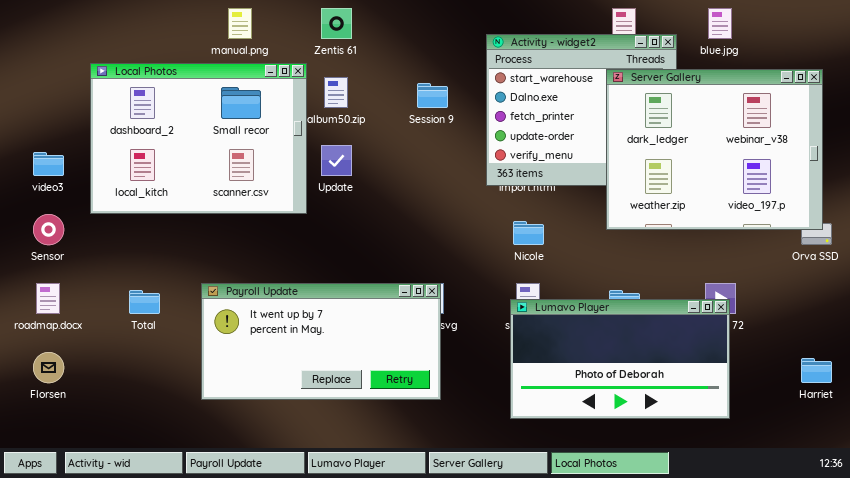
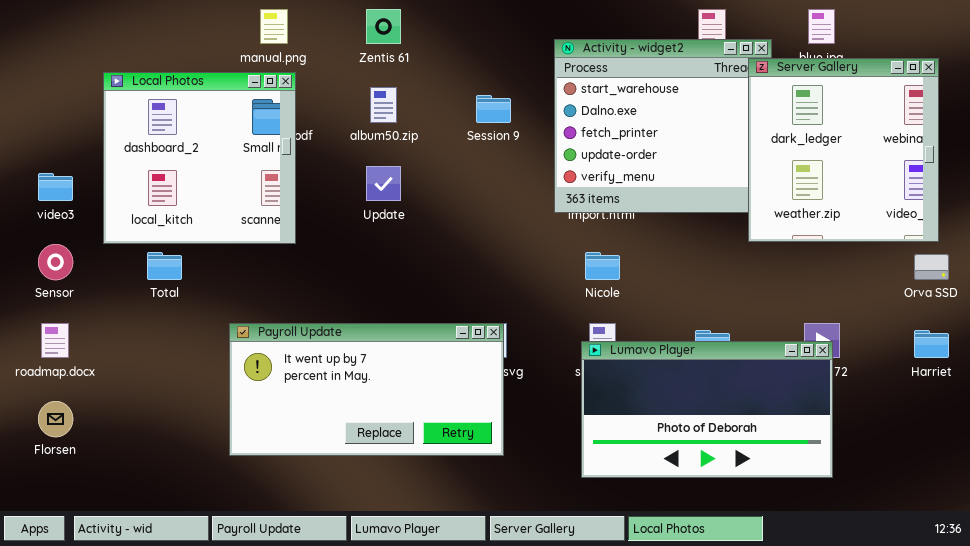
Local Photos: [90,63,307,214] -> [103,72,296,244], resized
Server Gallery: [606,69,823,230] -> [748,58,939,242], moved, resized
Total: [129,290,160,314] -> [147,252,182,280], moved
Harriet: [801,358,832,383] -> [914,330,949,358], moved

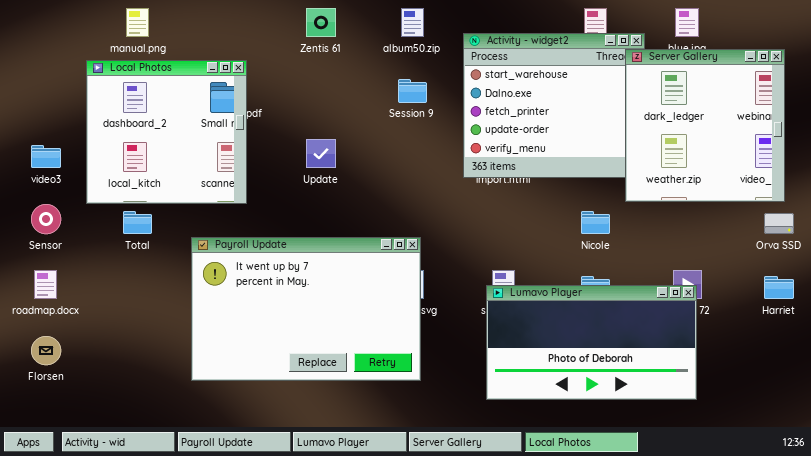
manual.png: [260,9,288,44] -> [126,8,149,37], moved
album50.zip: [370,87,397,123] -> [401,8,424,37], moved
Nicole: [585,252,620,280] -> [581,211,610,234], moved
Payroll Update: [229,323,504,456] -> [191,237,421,381], resized

